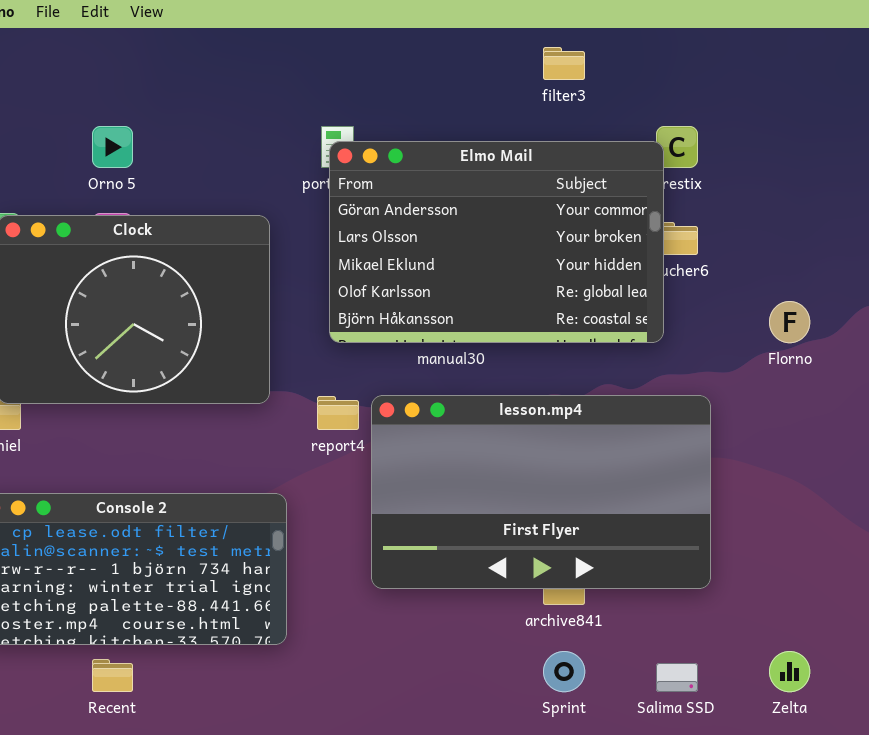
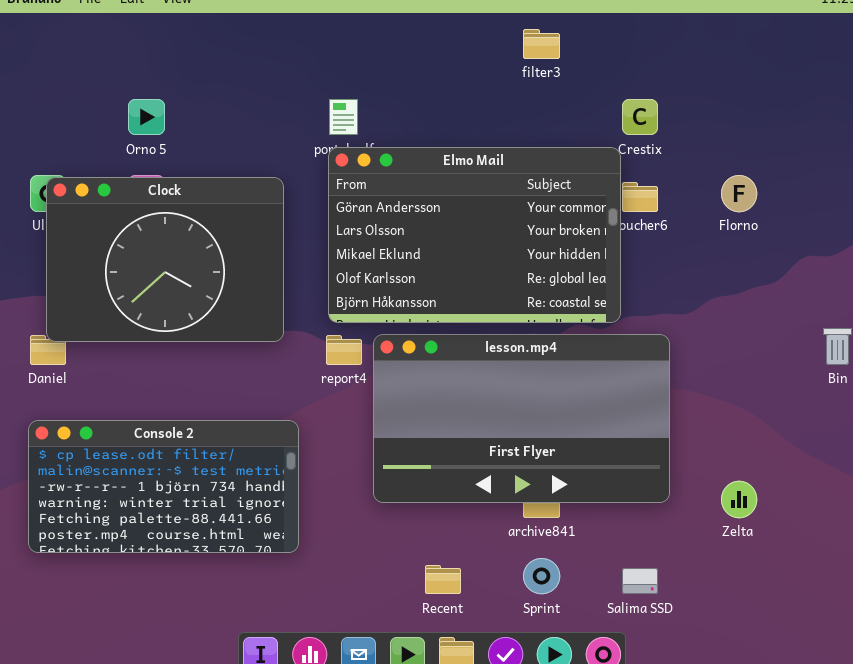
Elmo Mail: [329,141,664,343] -> [328,147,621,323], moved
Florno: [769,301,810,343] -> [721,175,757,212], moved
Zelta: [769,651,810,692] -> [721,481,757,518], moved
Recent: [92,659,133,692] -> [425,565,461,594], moved

